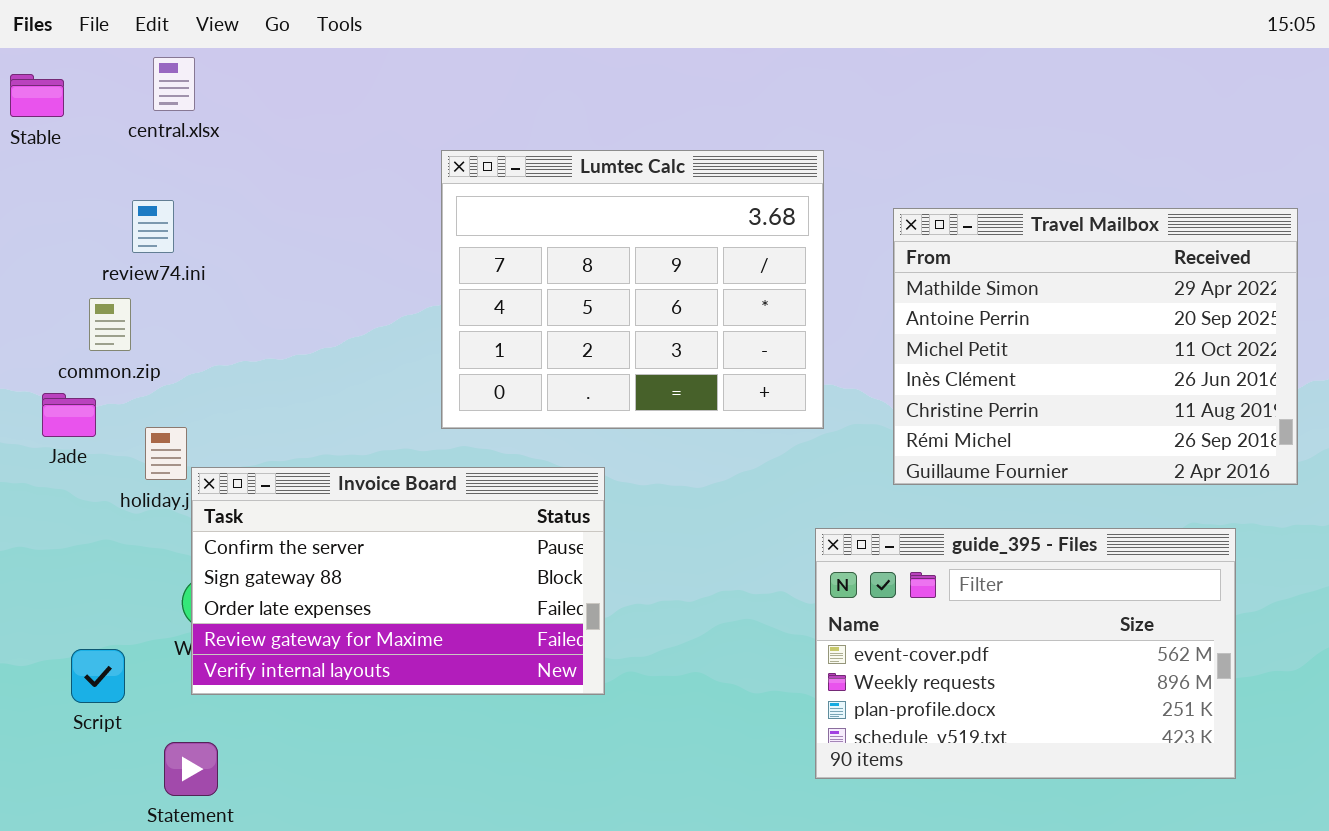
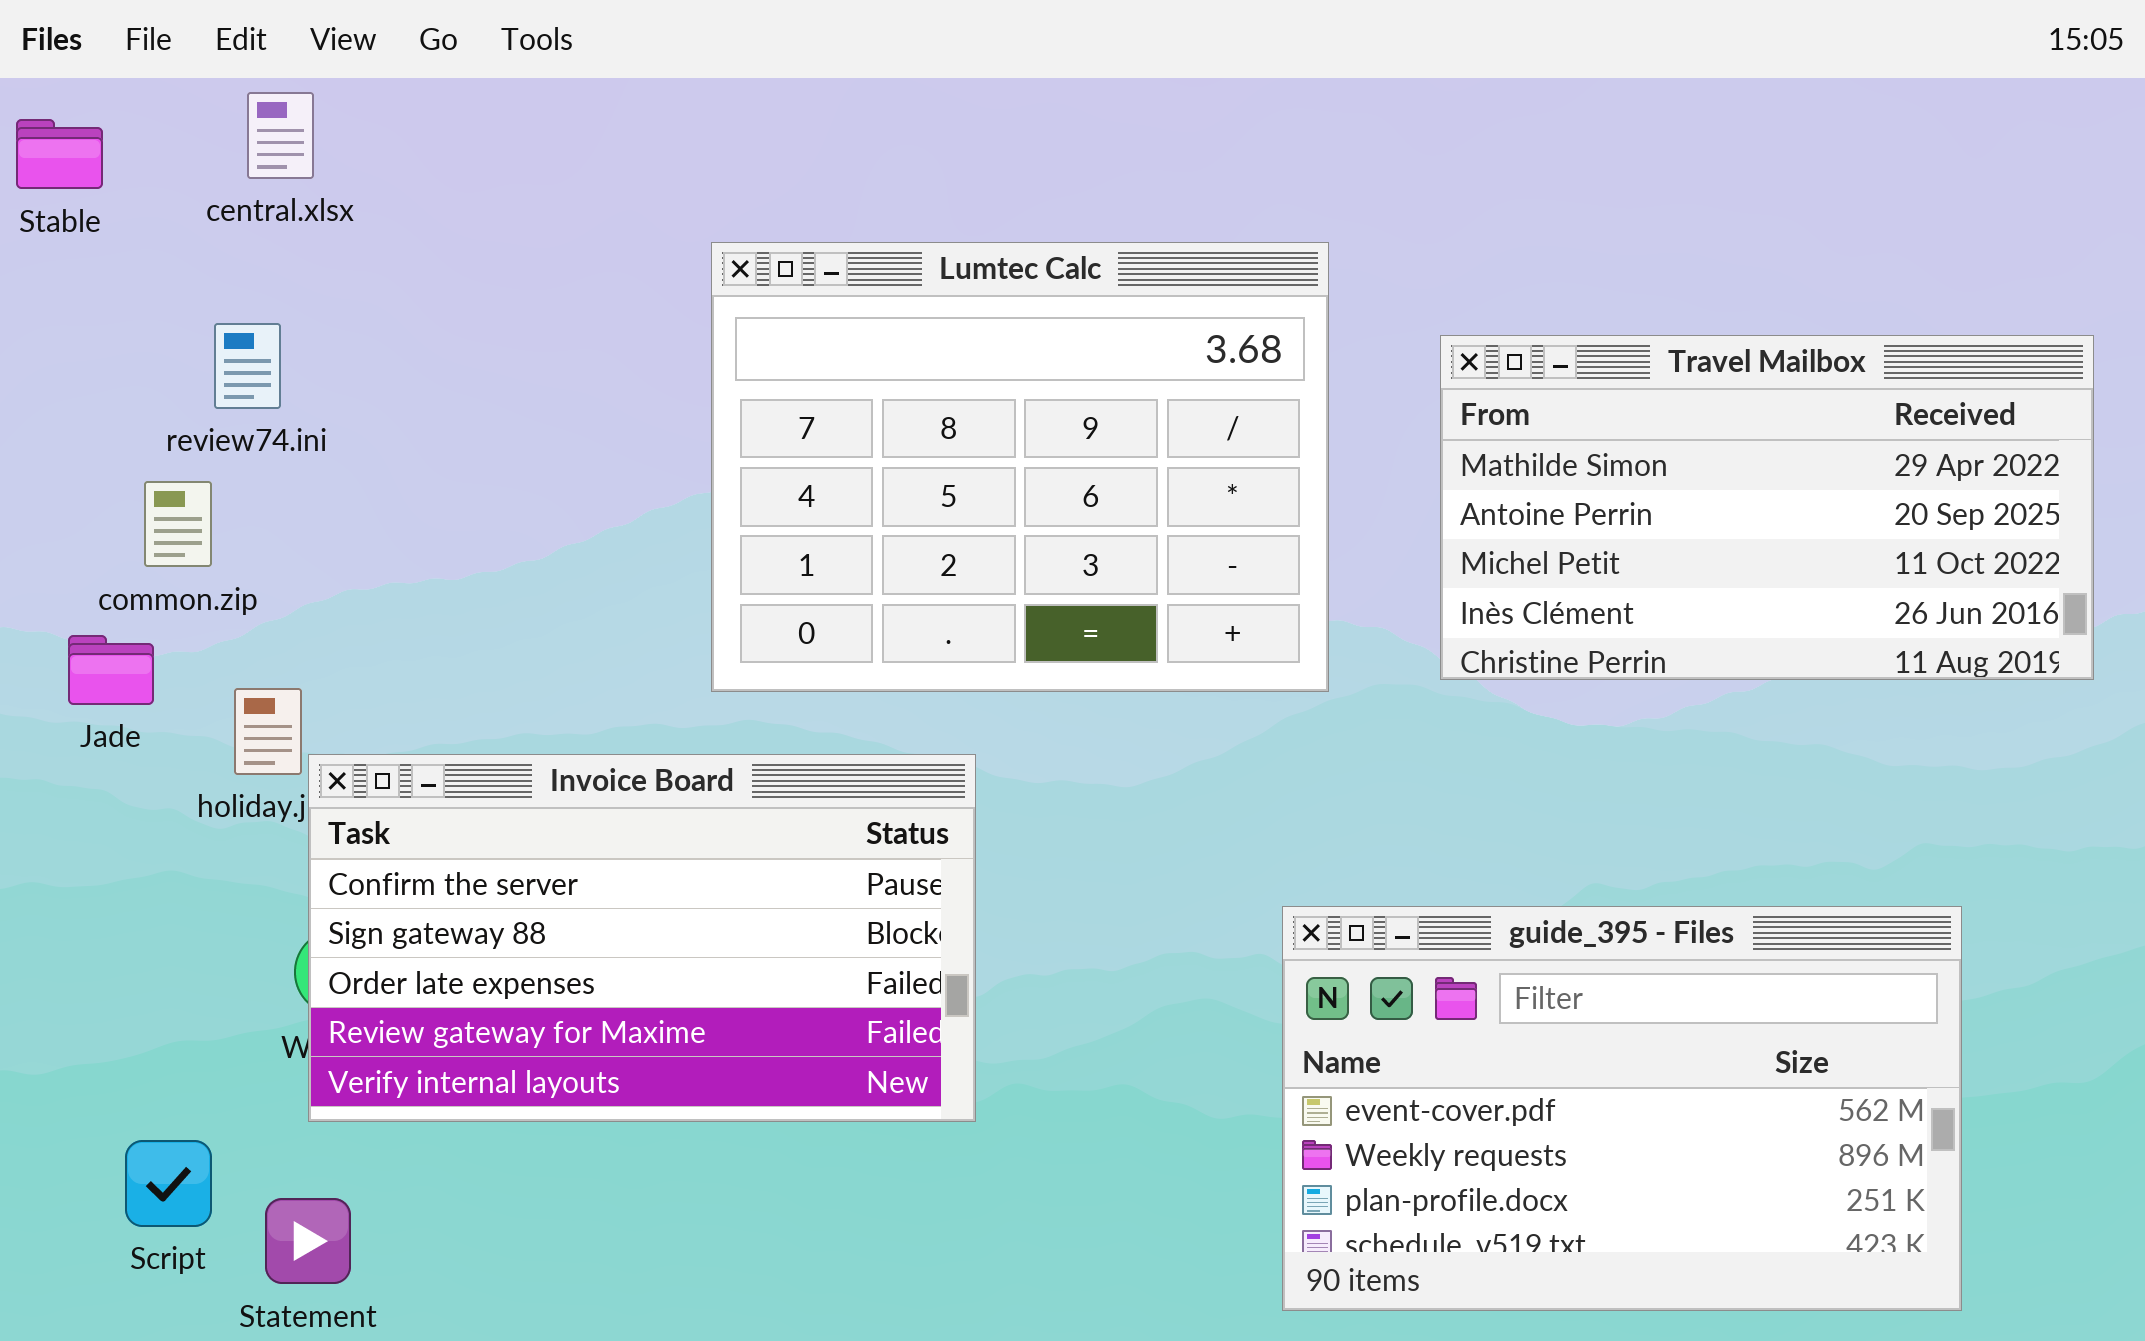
Travel Mailbox: [893,208,1298,485] -> [1440,335,2094,680], resized
guide_395 - Files: [815,528,1236,779] -> [1282,906,1962,1311], moved
Script: [71,649,125,703] -> [125,1140,212,1227], moved

